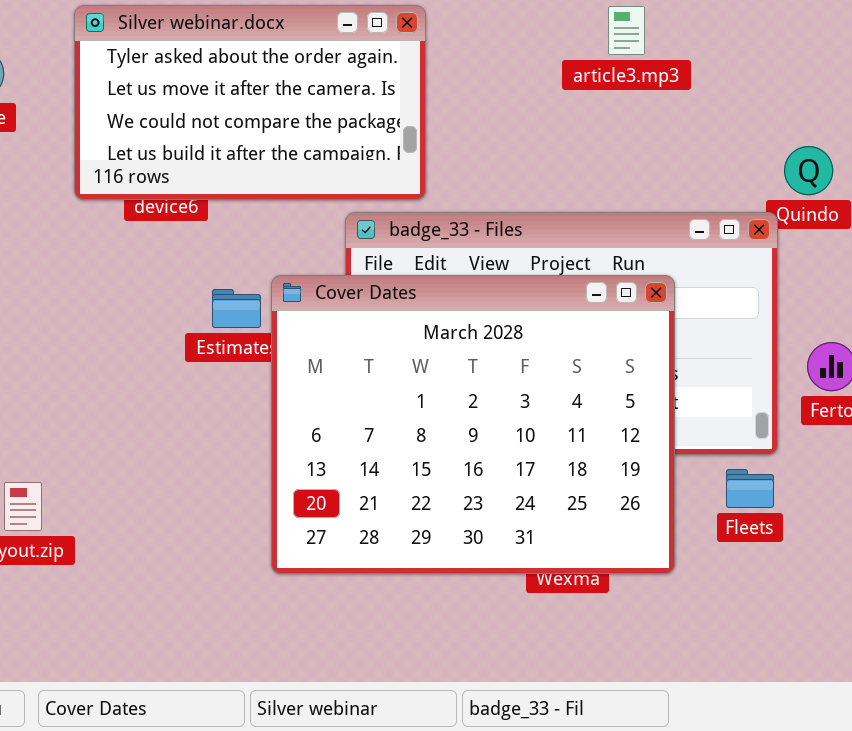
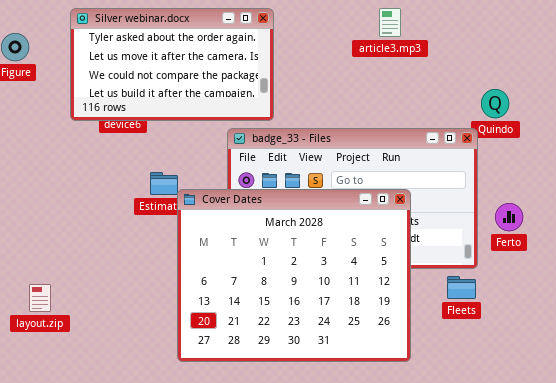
Cover Dates: [271,275,675,574] -> [177,189,411,362], moved

